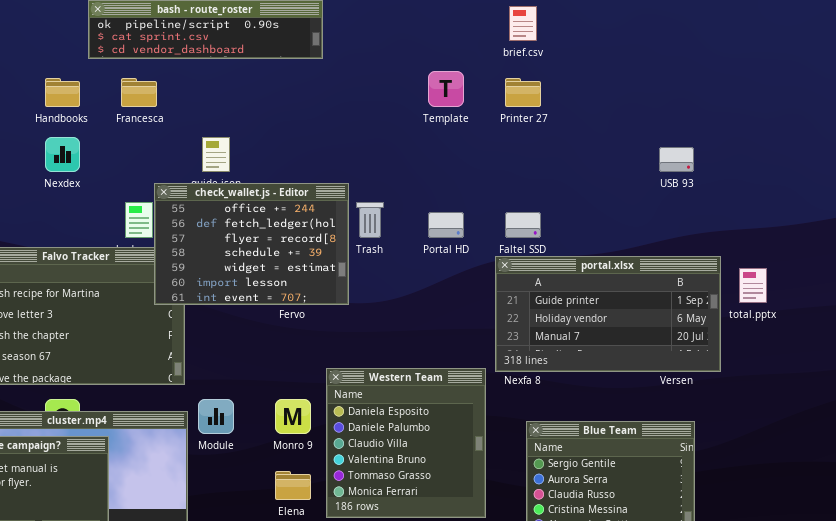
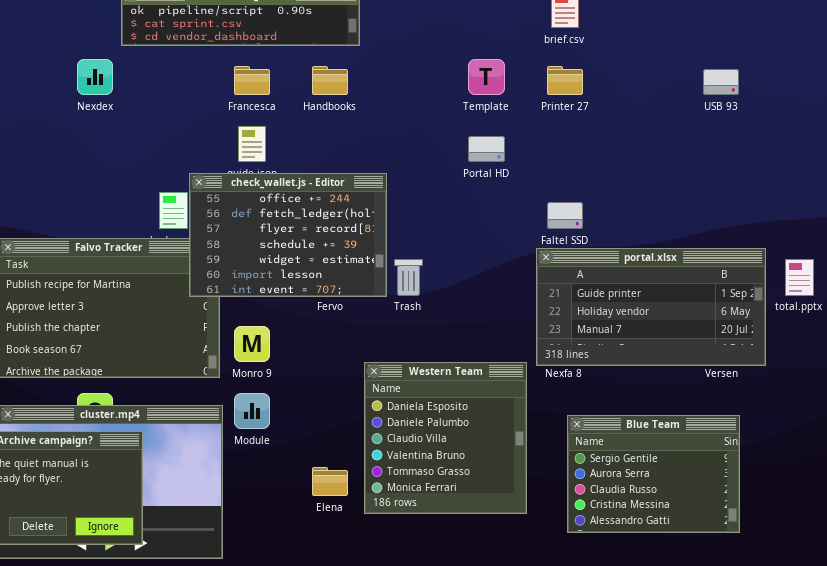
Handbooks: [45,78,80,107] -> [312,66,348,95], moved
Francesca: [121,78,157,107] -> [234,66,270,95], moved
Nexdex: [45,137,80,172] -> [77,59,113,95], moved
USB 93: [659,147,694,172] -> [703,69,739,95], moved
Trash: [356,202,384,238] -> [394,259,423,296], moved
Portal HD: [428,212,464,238] -> [468,136,505,162], moved
Monro 9: [275,399,311,434] -> [234,326,270,362], moved

